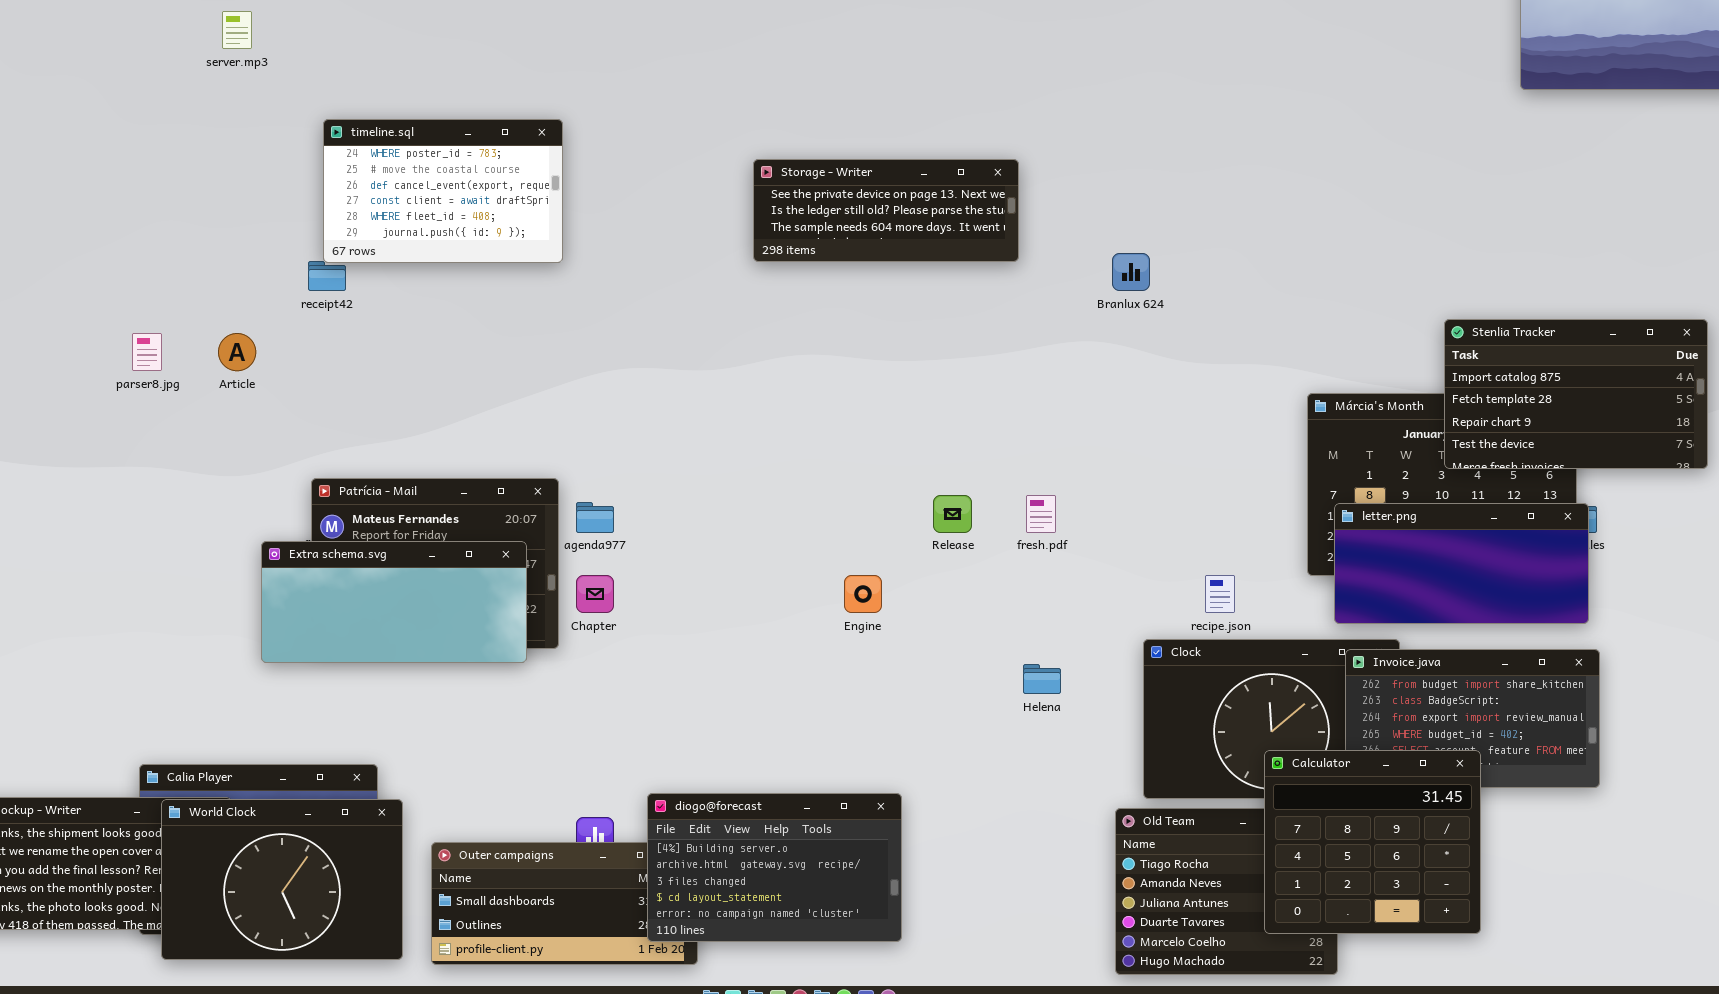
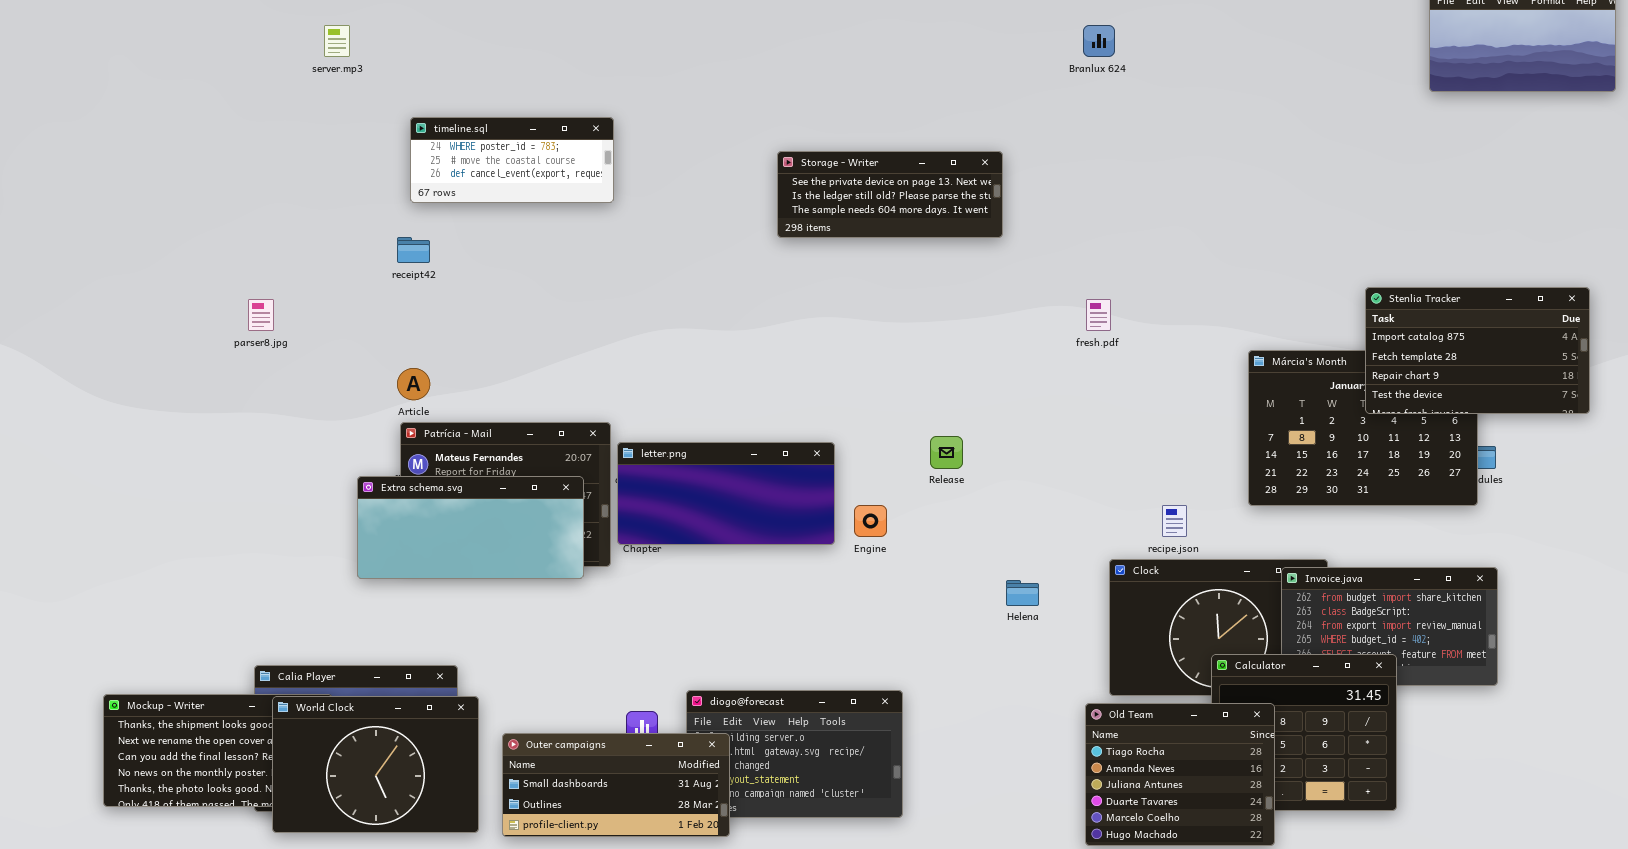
timeline.sql: [323,119,563,263] -> [410,117,614,203], resized
Branlux 624: [1112,253,1150,291] -> [1083,25,1115,57], moved
Article: [218,333,256,371] -> [397,368,430,400], moved
fresh.pdf: [1026,495,1056,533] -> [1086,299,1111,331], moved
letter.png: [1334,503,1589,624] -> [617,442,835,545], moved
Old Team: [1115,808,1338,975] -> [1085,703,1275,846], raised
Outer campaigns: [431,842,698,965] -> [502,733,730,837], raised

